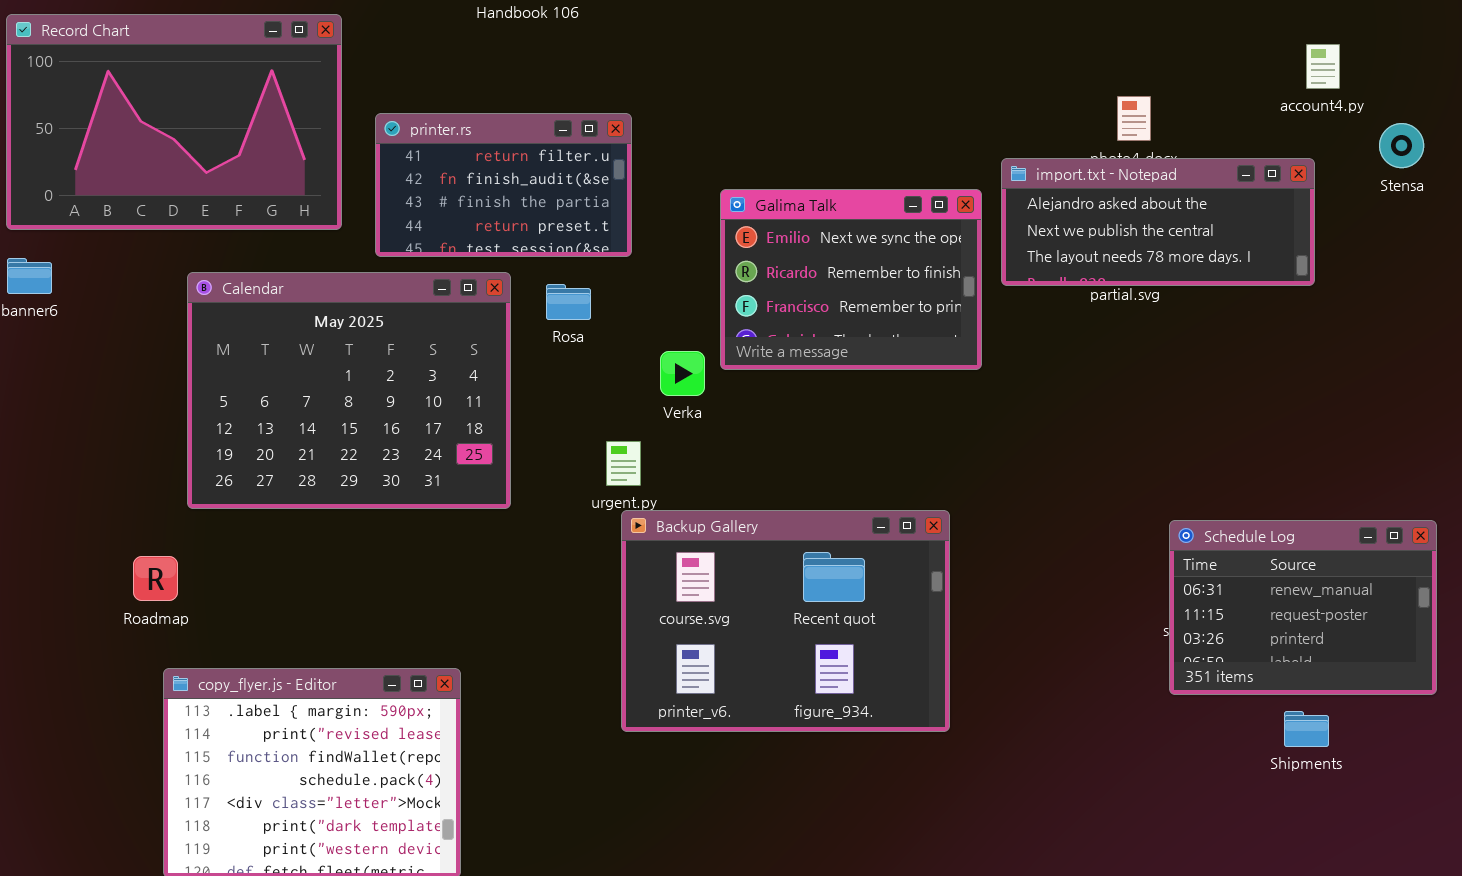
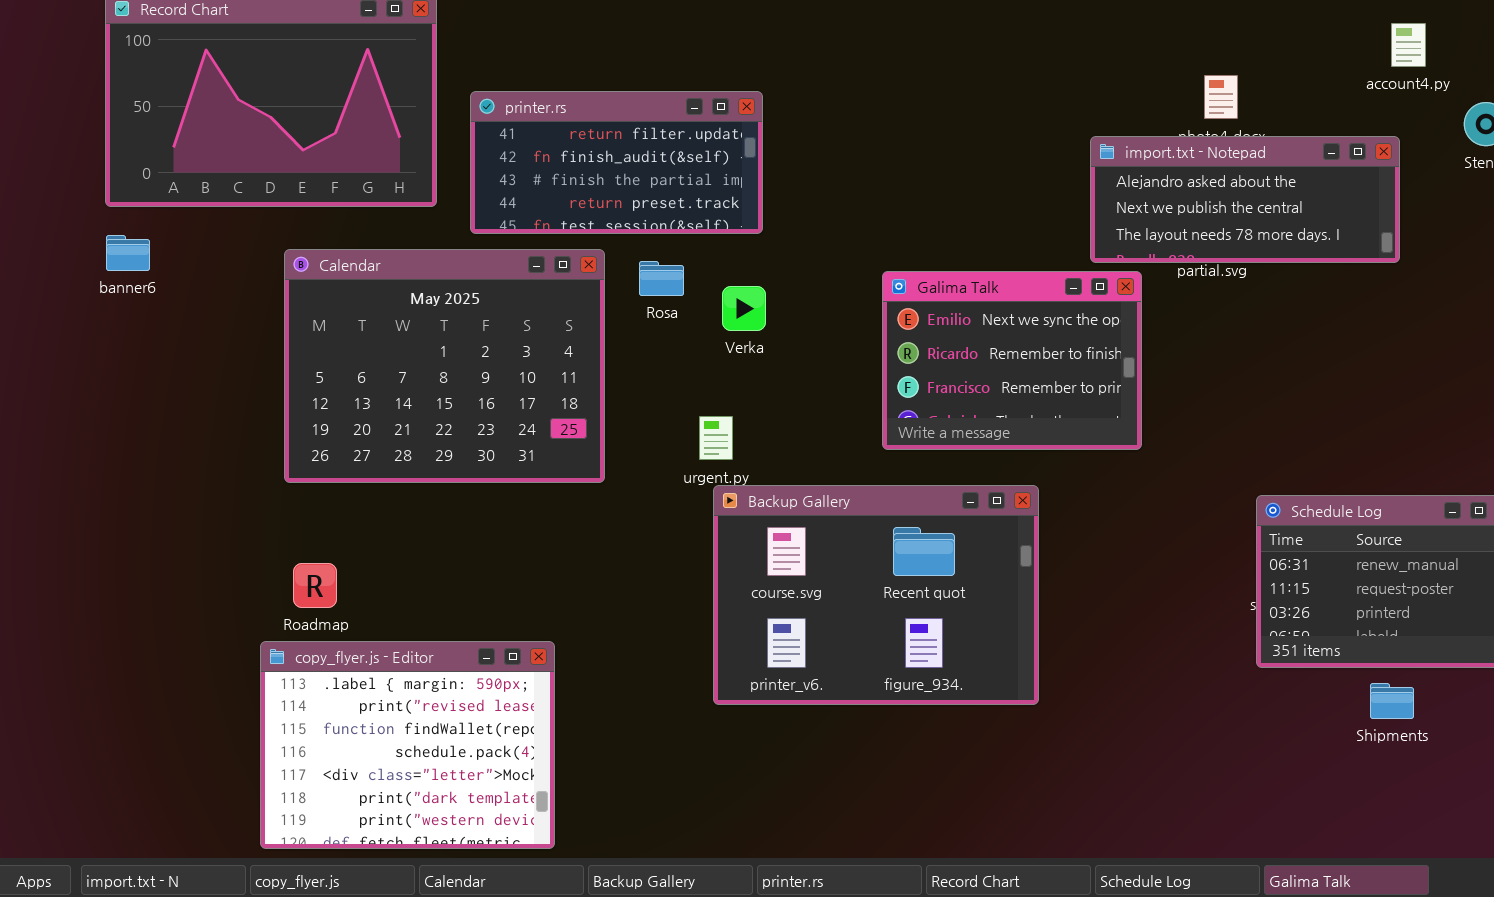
printer.rs: [375,113,632,257] -> [470,91,763,234], resized
Galima Talk: [720,189,982,370] -> [882,271,1142,450], moved
Verka: [660,351,705,396] -> [722,286,766,331], moved
Roadmap: [133,556,178,601] -> [293,563,337,608], moved

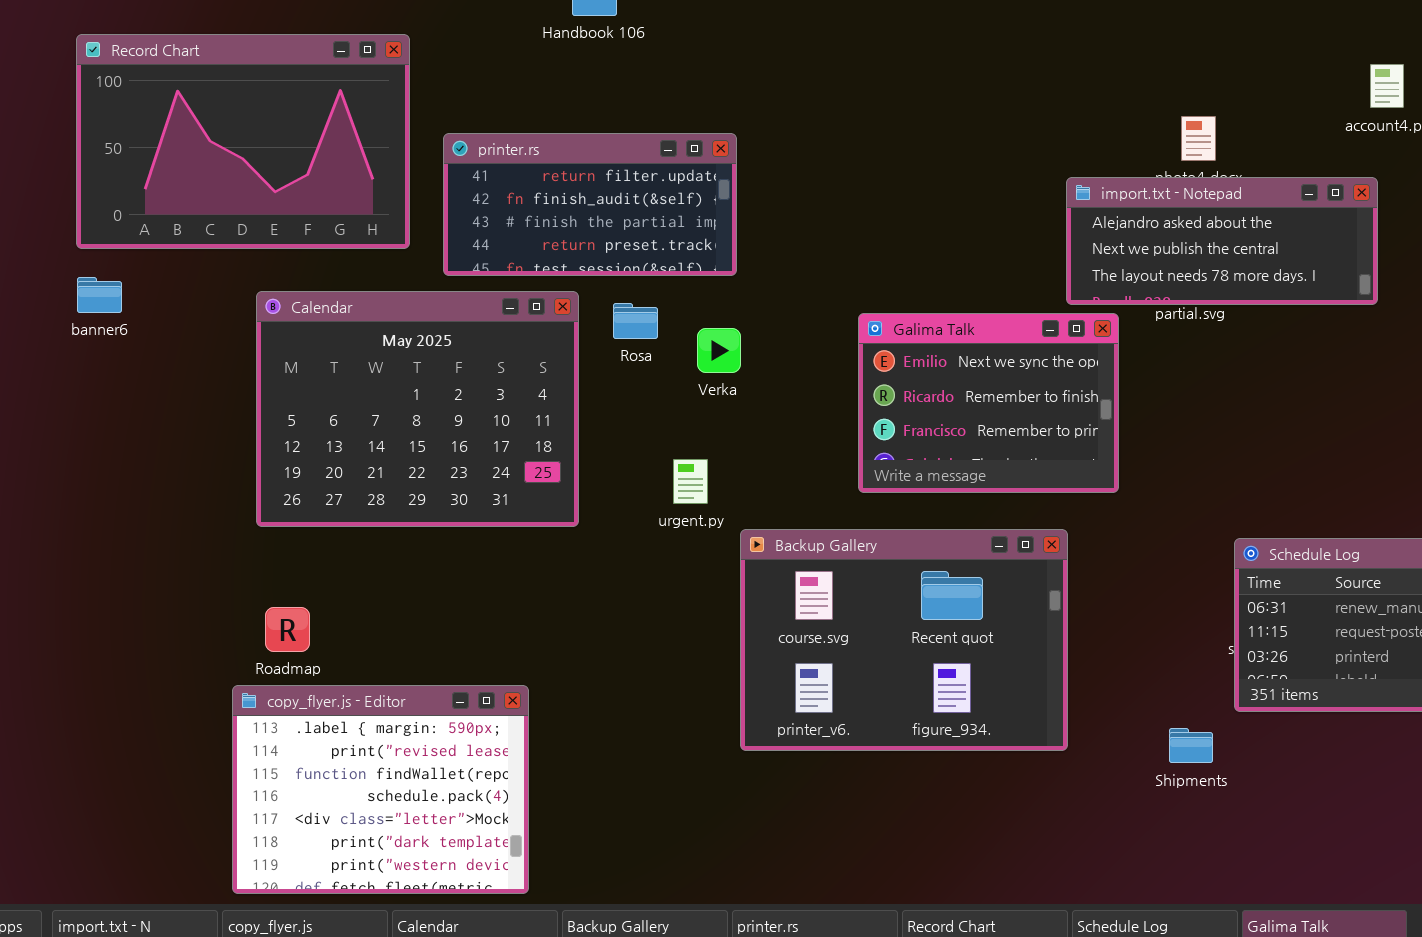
Backup Gallery: [713,485,1039,705] -> [740,529,1068,751], moved
Shipments: [1370,683,1414,719] -> [1169,728,1213,763], moved

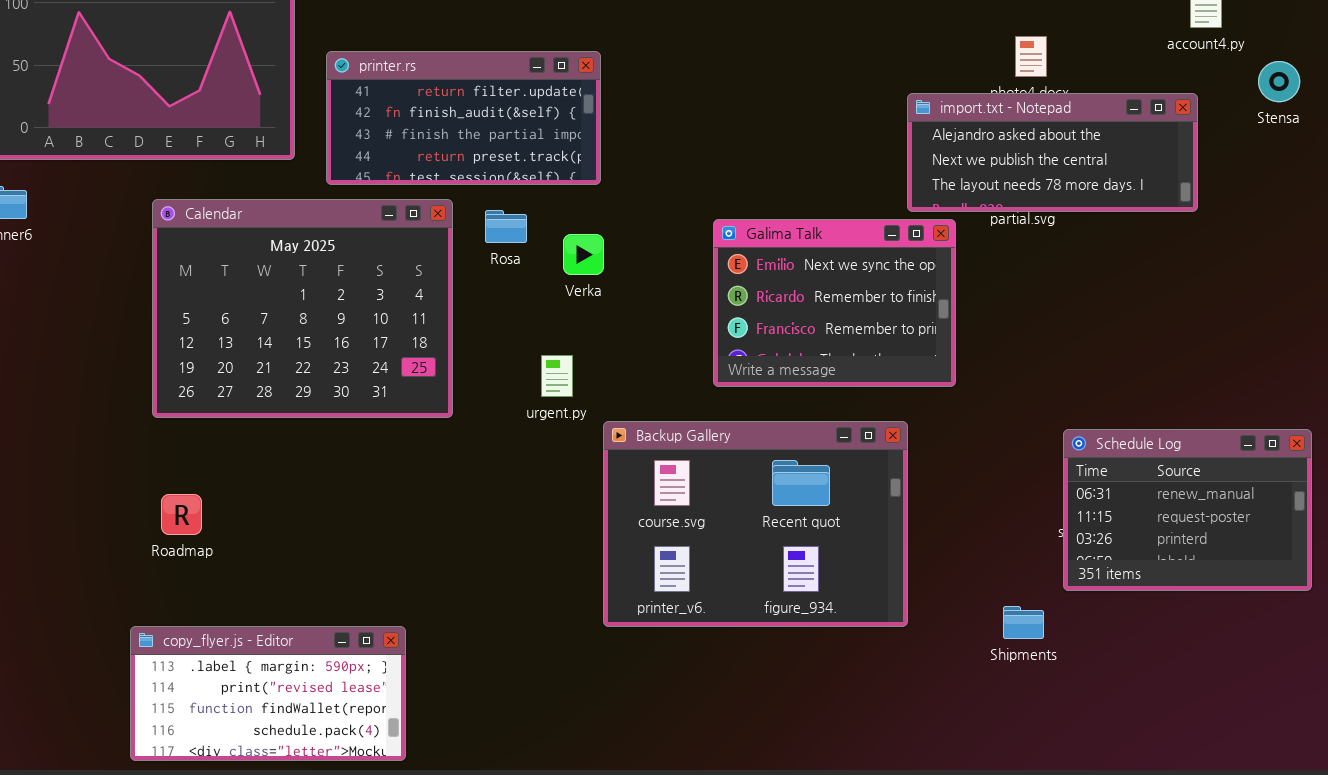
copy_flyer.js - Editor: [232,685,529,894] -> [130,626,406,761], resized

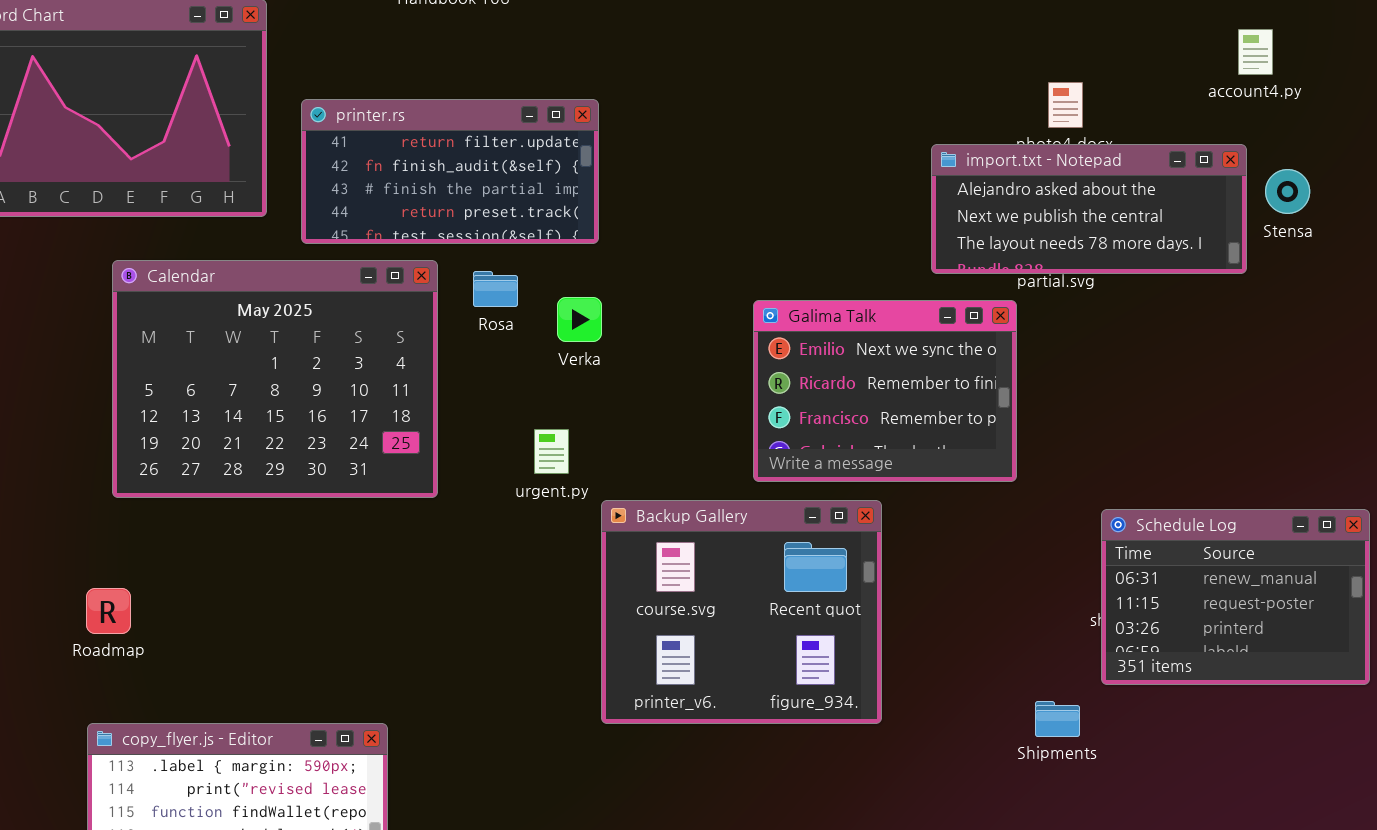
Stensa: [1258,61,1300,102] -> [1265,169,1310,214], moved
Galima Talk: [713,219,956,387] -> [753,300,1017,482], moved
Backup Gallery: [603,421,908,627] -> [601,500,882,724], resized
Roadmap: [161,494,202,535] -> [86,588,131,634], moved

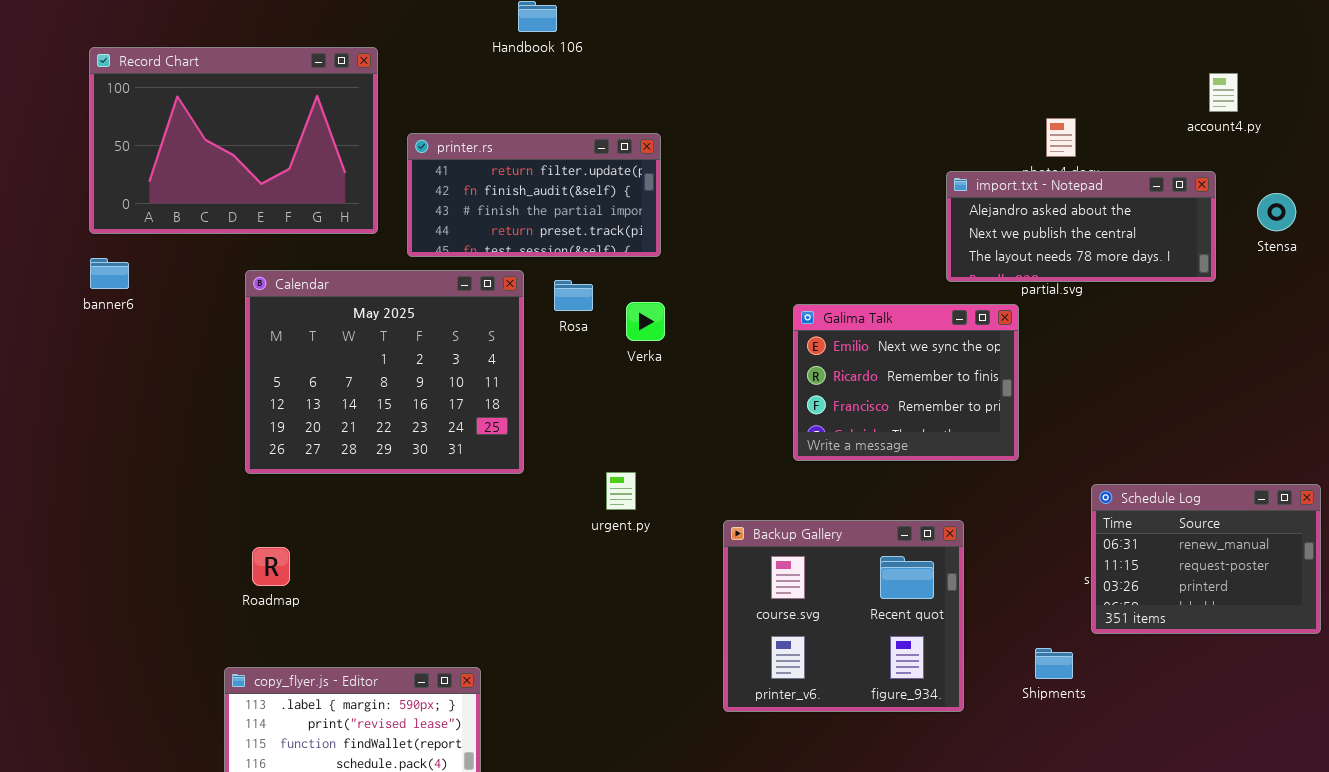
Stensa: [1265,169,1310,214] -> [1257,193,1296,231], moved
urgent.py: [534,429,569,474] -> [606,472,636,510], moved
Backup Gallery: [601,500,882,724] -> [723,520,964,712], moved
Roadmap: [86,588,131,634] -> [252,547,290,586], moved

